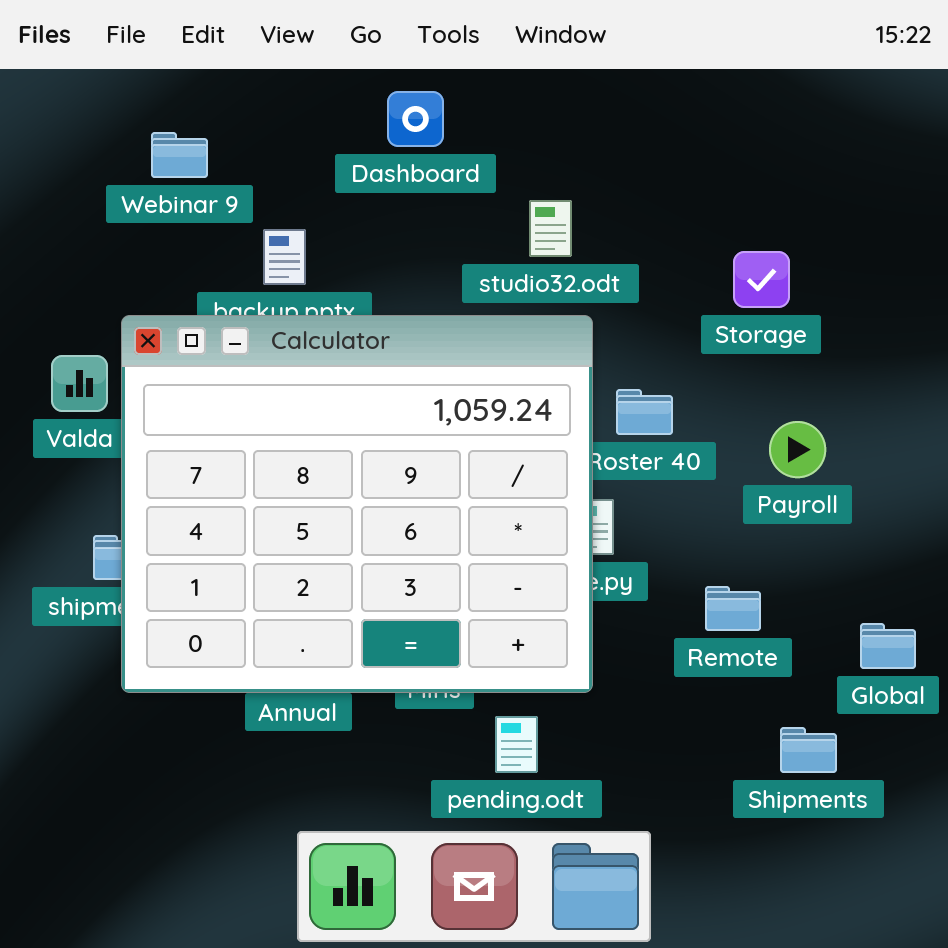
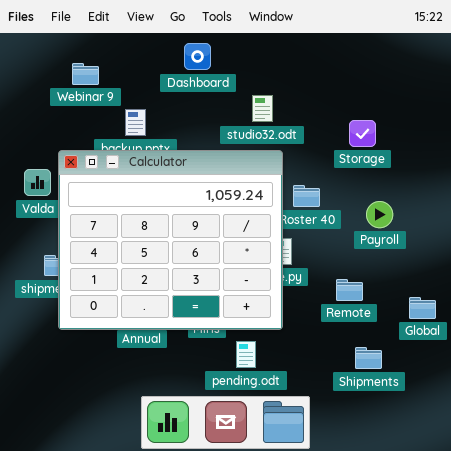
Shipments: [780,727,837,773] -> [355,347,382,369], moved

